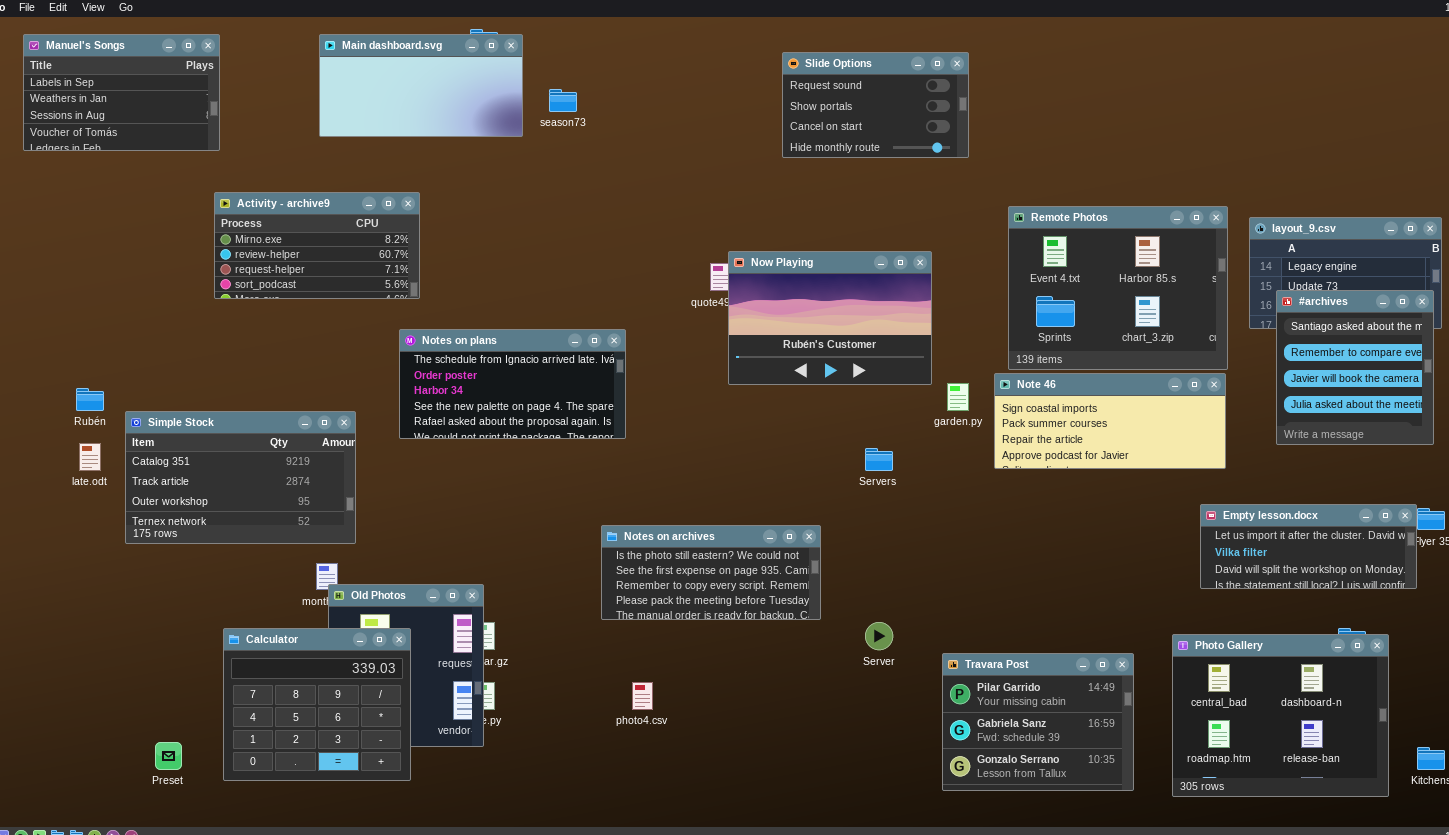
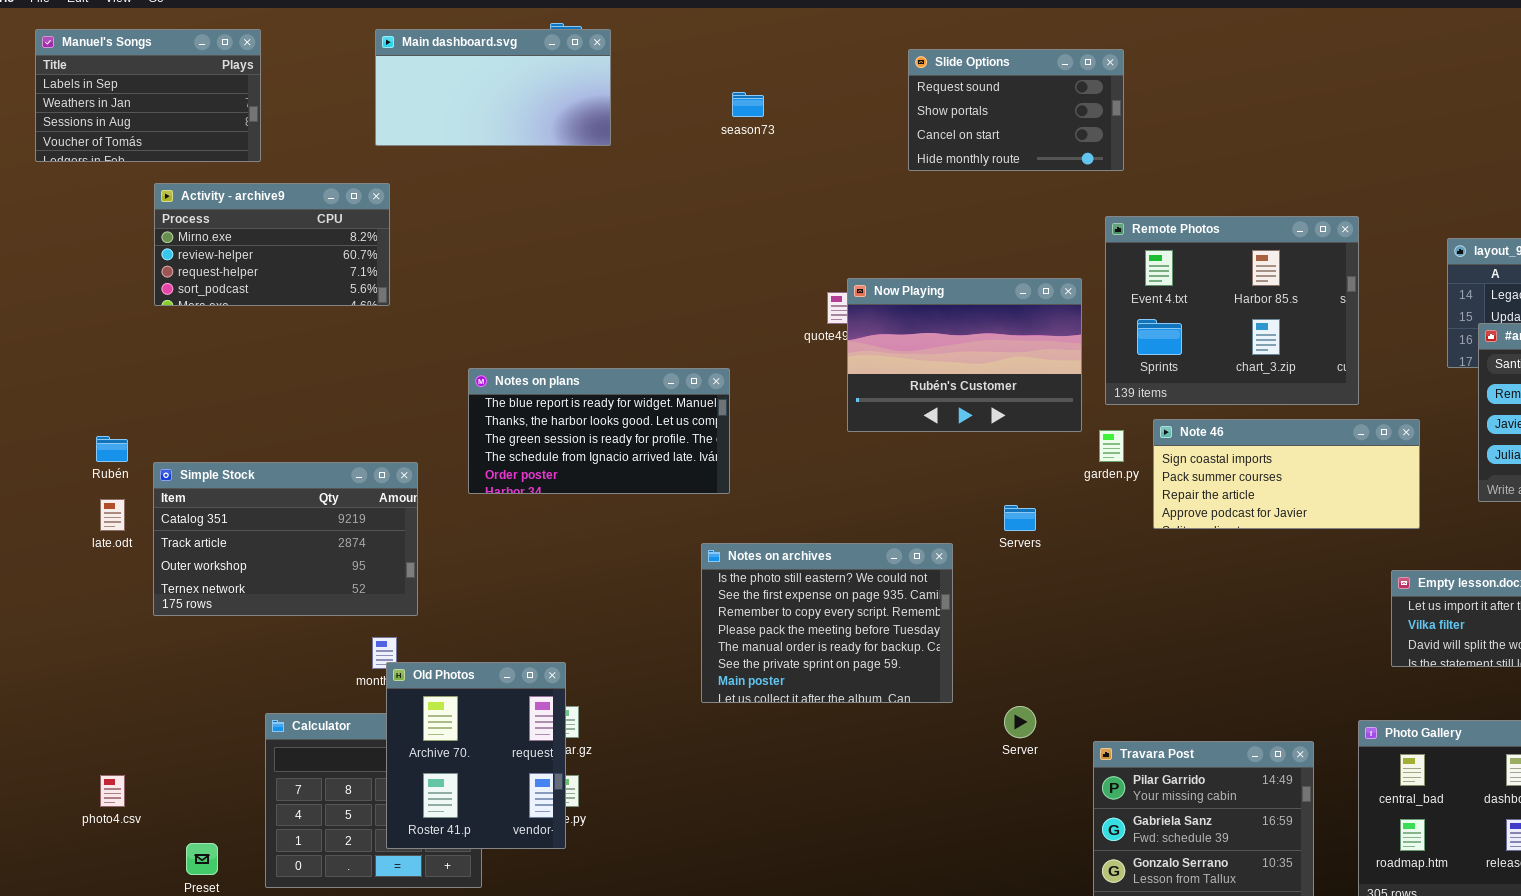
season73: [549,89,577,112] -> [732,92,764,117], moved
Activity - archive9: [214,192,420,299] -> [154,183,390,306], moved
Remote Photos: [1008,206,1228,370] -> [1105,216,1359,405], moved
Notes on plans: [399,329,626,439] -> [468,368,730,494], scrolled up 3 rows
Notes on archives: [601,525,821,620] -> [701,543,953,703], resized
Old Photos: [328,584,484,747] -> [386,662,566,849], raised
photo4.csv: [632,682,653,710] -> [100,775,125,807], moved

